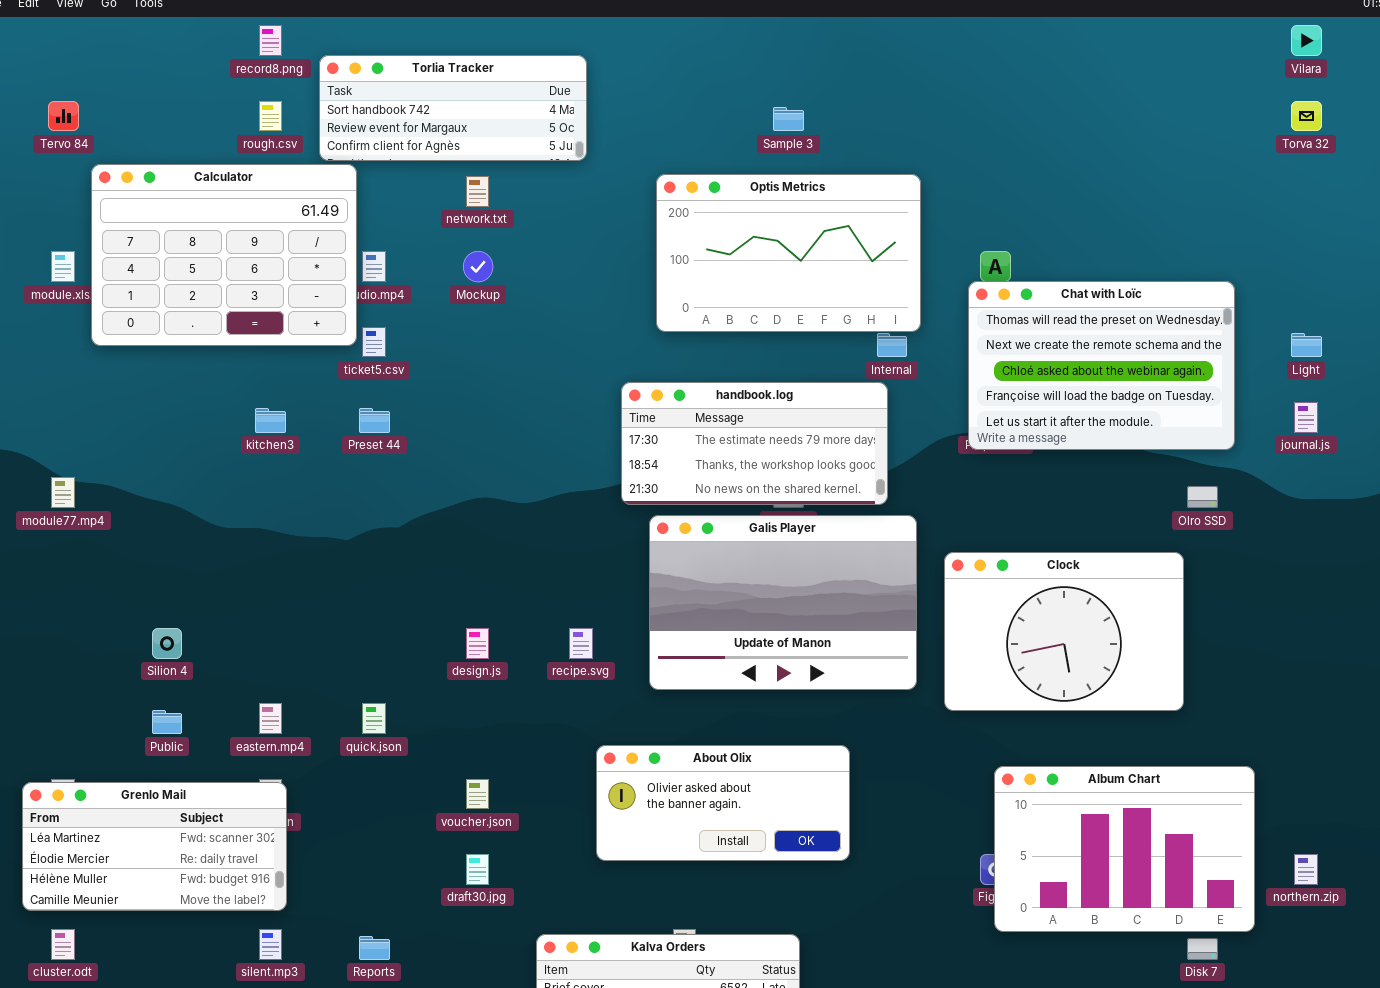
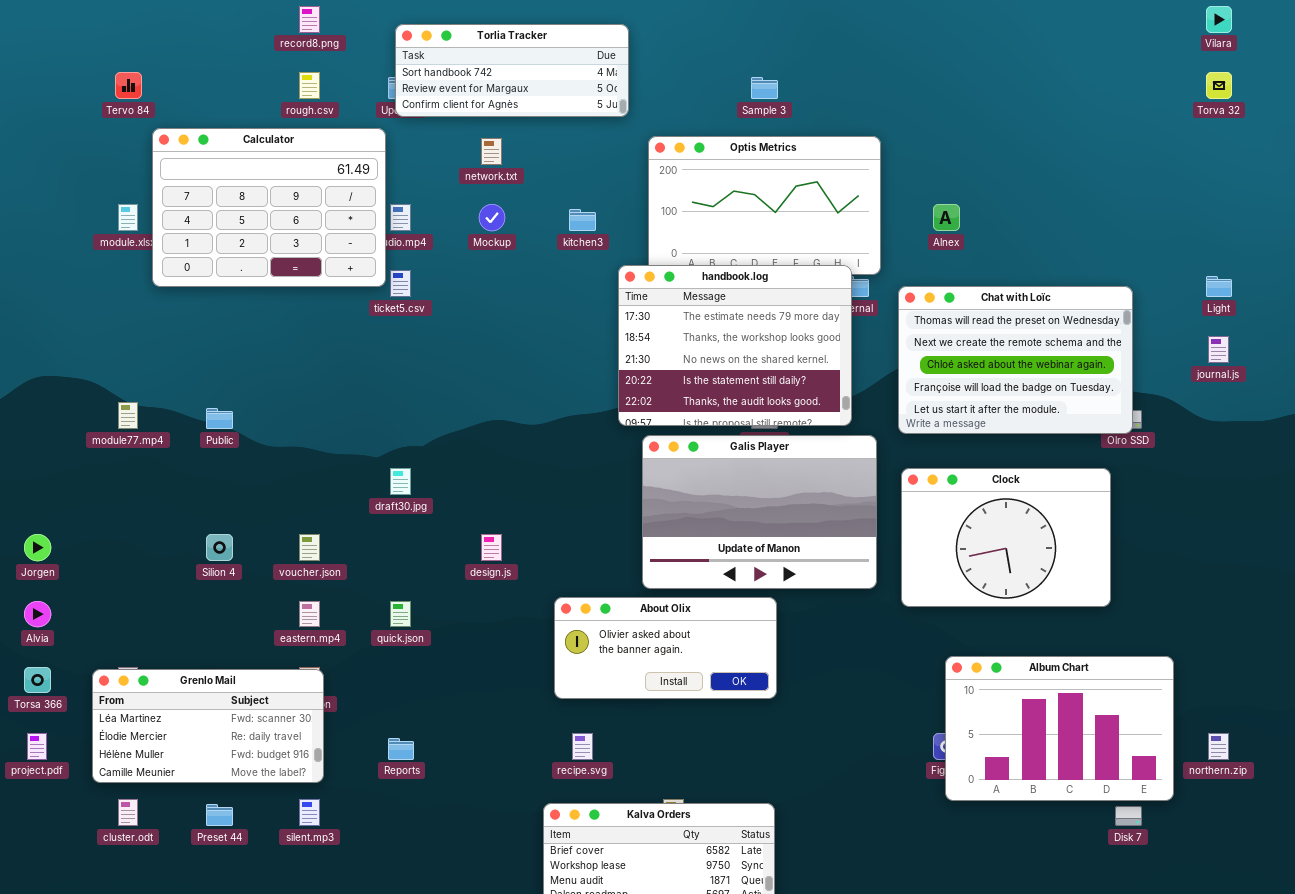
Torlia Tracker: [319,55,587,161] -> [395,24,629,117], moved
Chat with Loïc: [968,281,1235,450] -> [898,286,1133,434], moved
handbook.log: [621,382,888,505] -> [618,265,852,426], resized
kitchen3: [255,408,286,433] -> [569,209,596,231], moved
Preset 44: [359,408,390,433] -> [206,804,233,826], moved
recipe.svg: [569,628,593,659] -> [572,733,593,760], moved
Public: [152,710,182,734] -> [206,408,233,429], moved
About Olix: [596,745,850,861] -> [554,597,777,699], moved
voucher.json: [466,779,489,809] -> [299,534,320,561], moved
draft30.jpg: [466,854,489,885] -> [390,468,411,495], moved
Reports: [359,936,390,960] -> [388,738,414,760], moved

